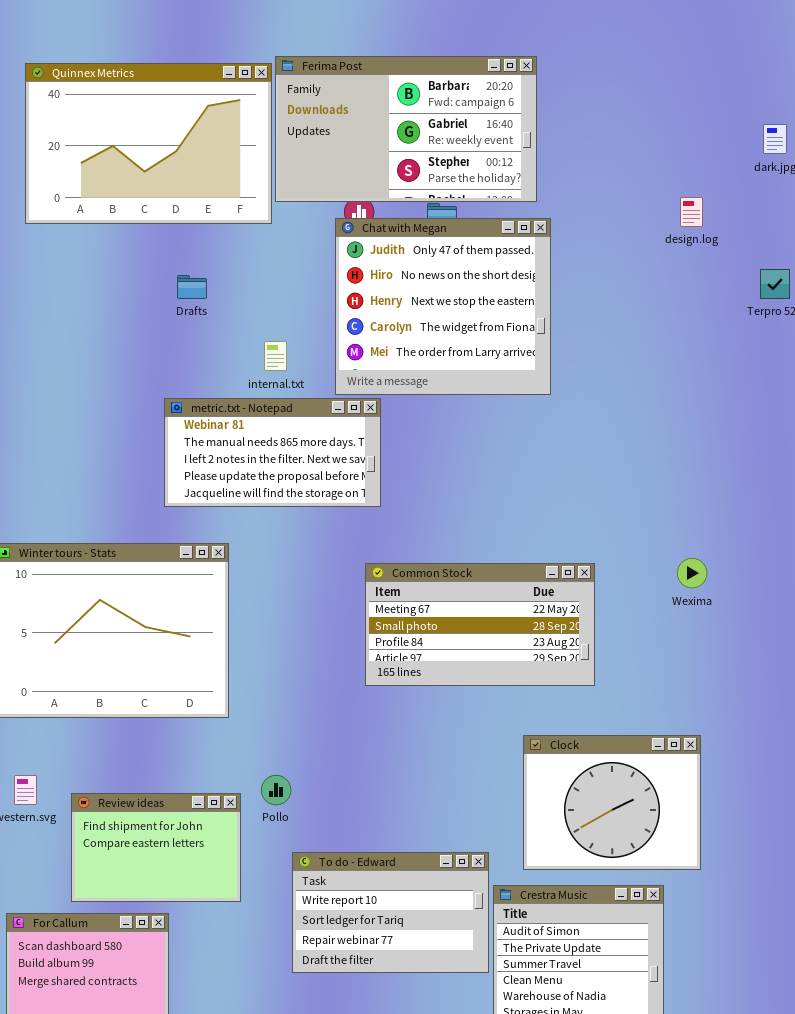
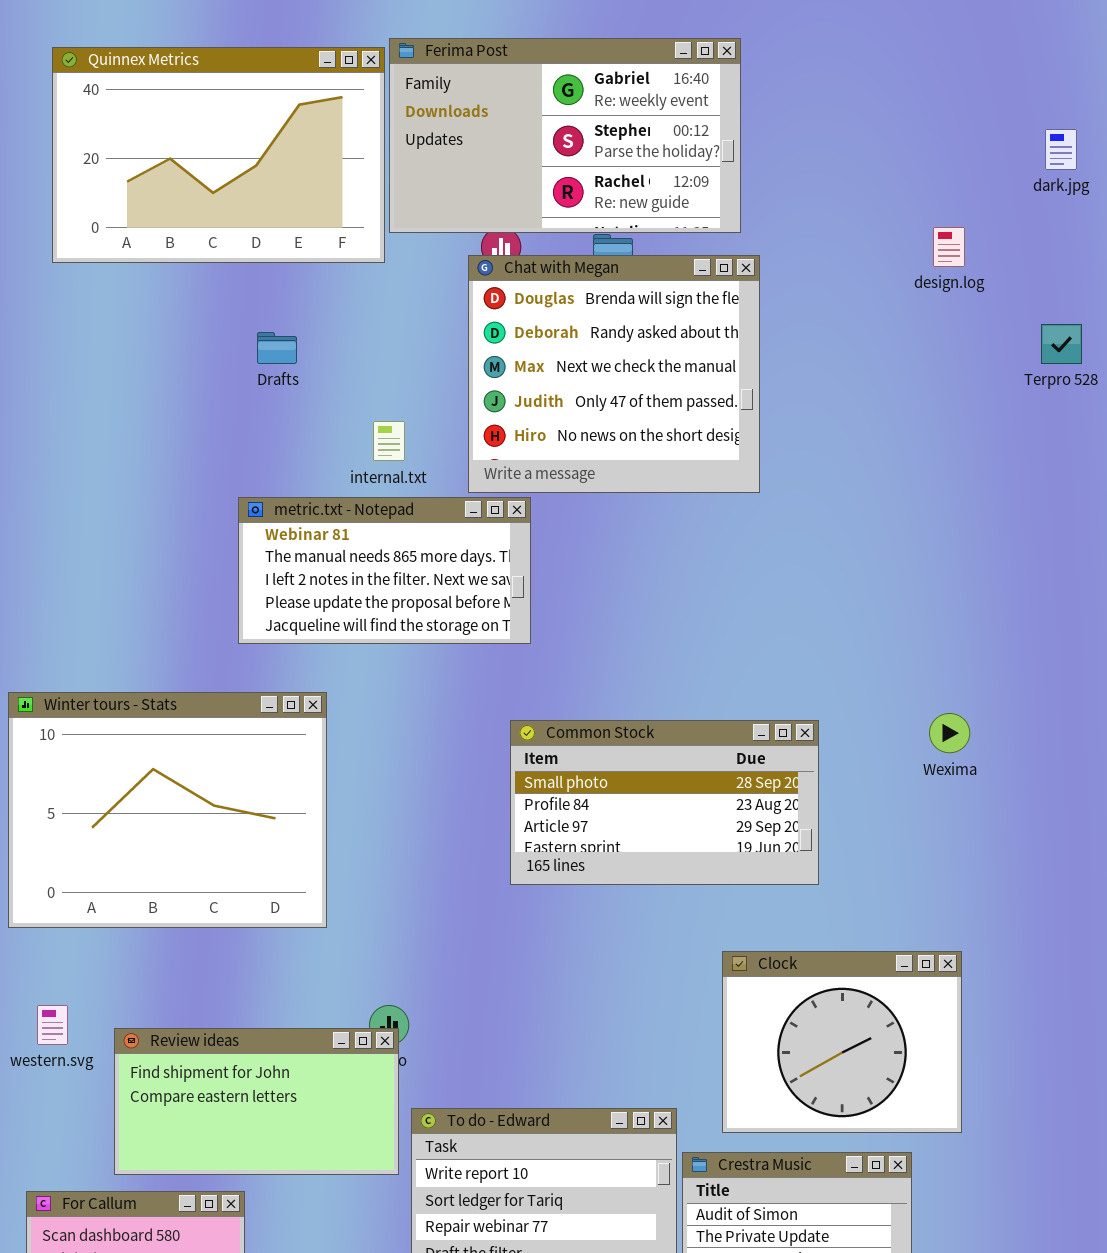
Ferima Post: [275,56,537,202] -> [389,38,741,233], scrolled down 1 row
Chat with Megan: [335,218,551,395] -> [468,255,760,493], scrolled up 3 rows
Common Stock: [365,563,595,686] -> [510,720,819,885], scrolled down 1 row
Review ideas: [71,793,241,902] -> [114,1028,399,1175], resized

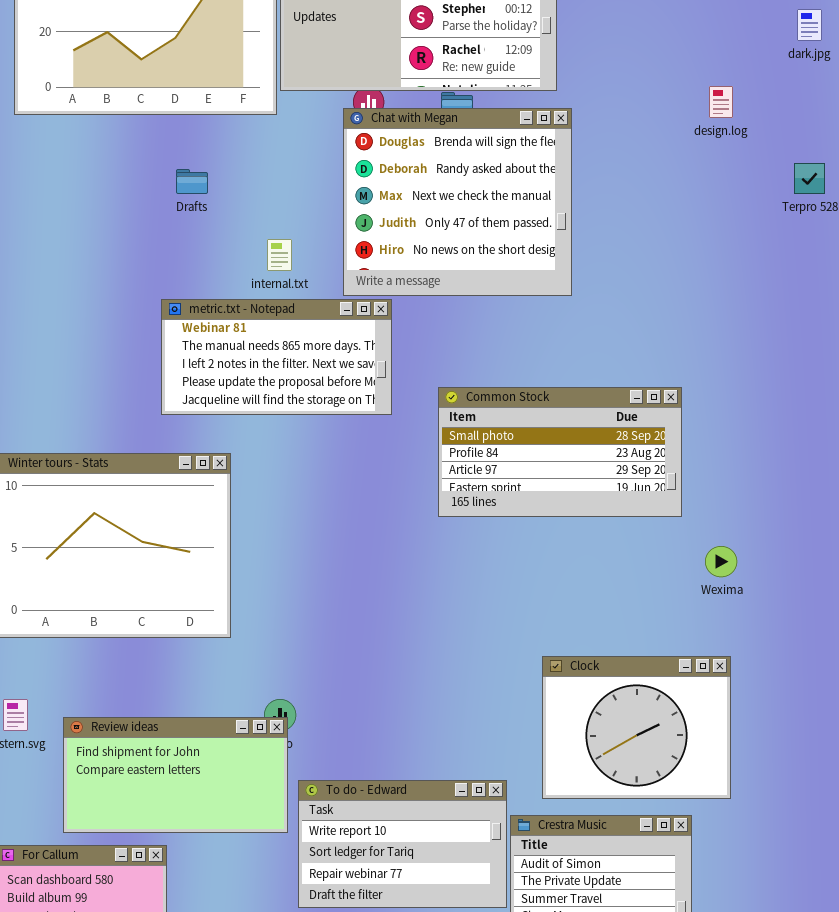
Wexima: [929,713,970,753] -> [705,546,737,577], moved
Common Stock: [510,720,819,885] -> [438,387,682,517], moved

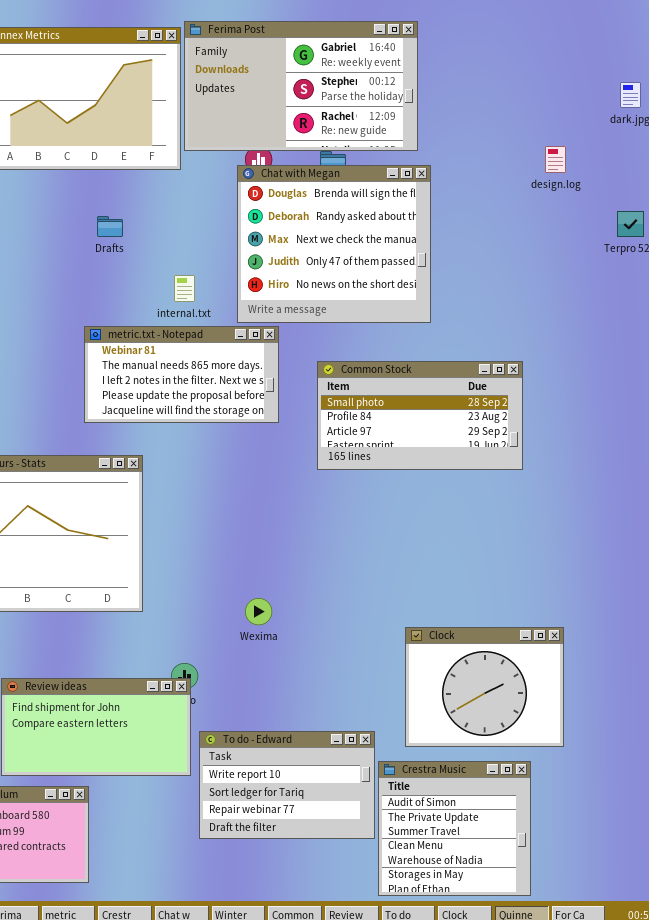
Common Stock: [438,387,682,517] -> [317,361,523,470], moved
Wexima: [705,546,737,577] -> [245,598,272,625], moved

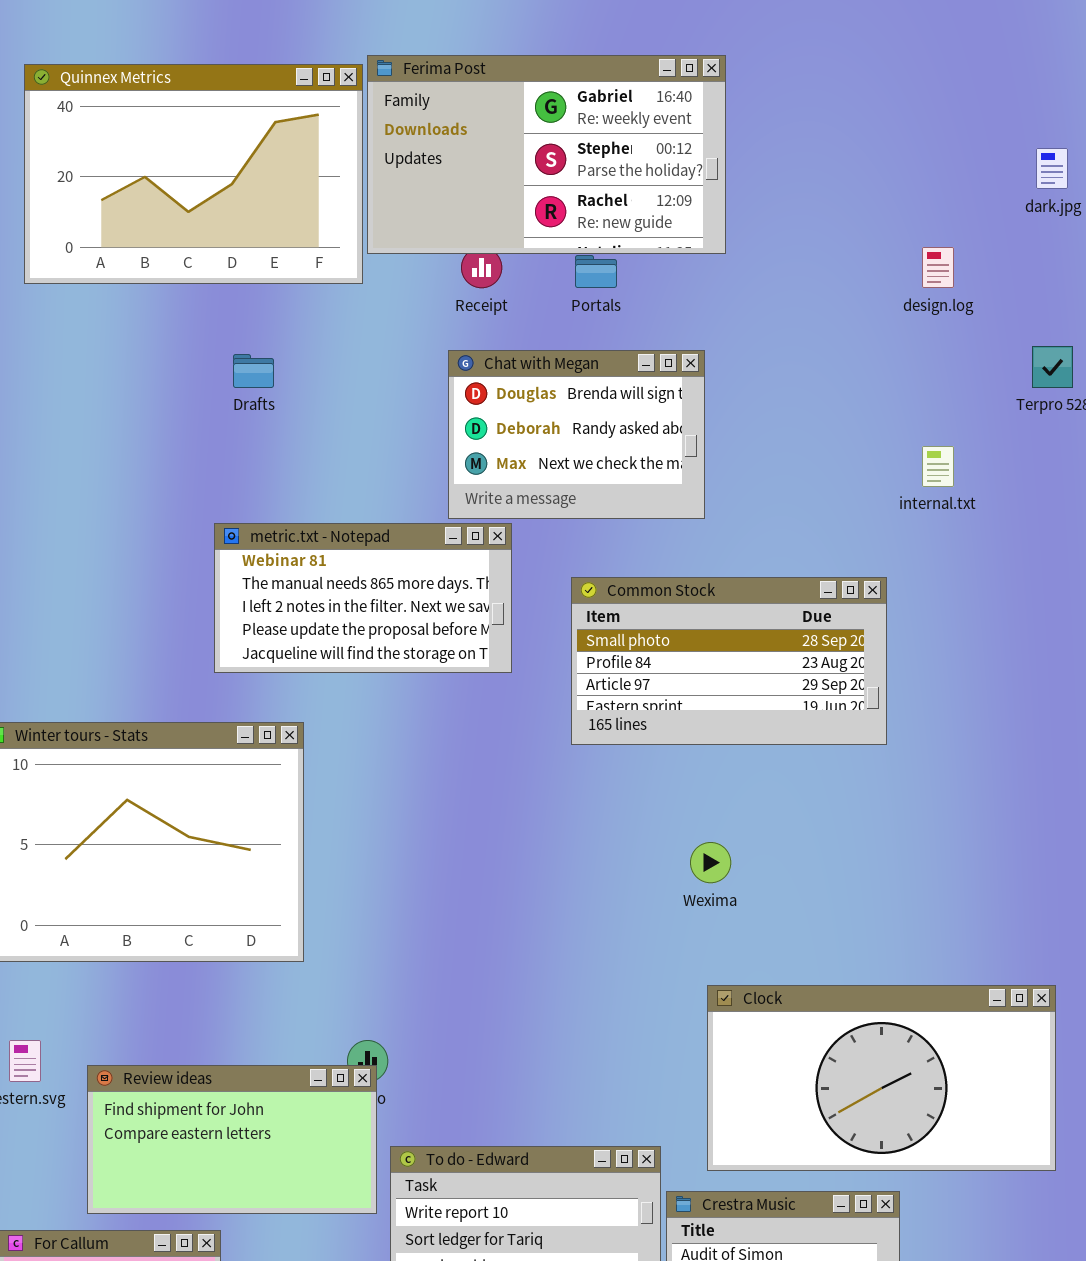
Chat with Megan: [237,165,431,323] -> [448,350,705,519], resized
internal.txt: [174,275,195,302] -> [922,446,954,487], moved
Wexima: [245,598,272,625] -> [690,842,731,883], moved
Clock: [405,627,564,747] -> [707,985,1056,1171], resized

